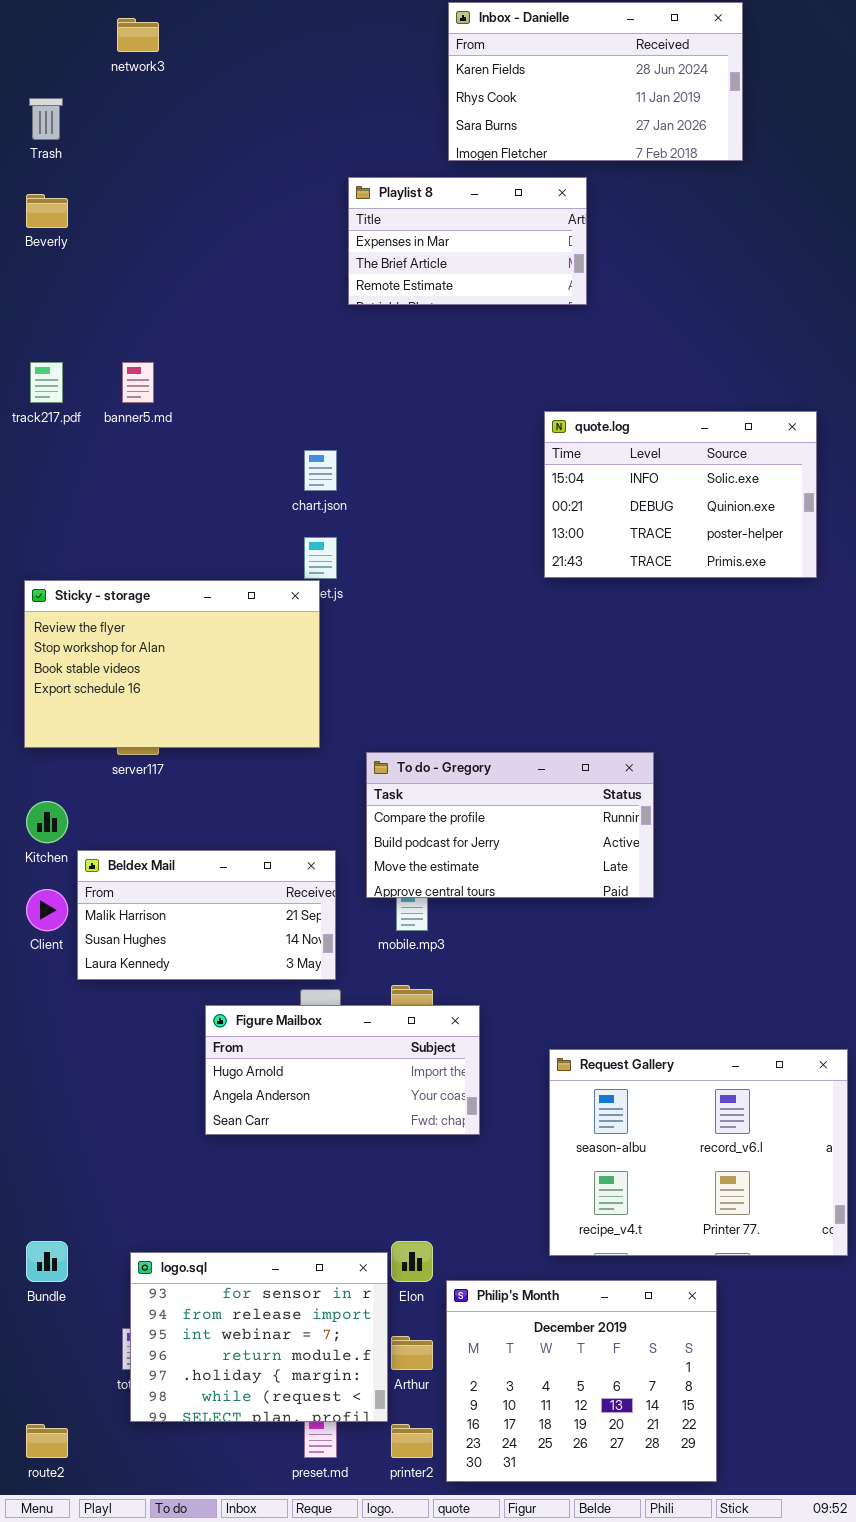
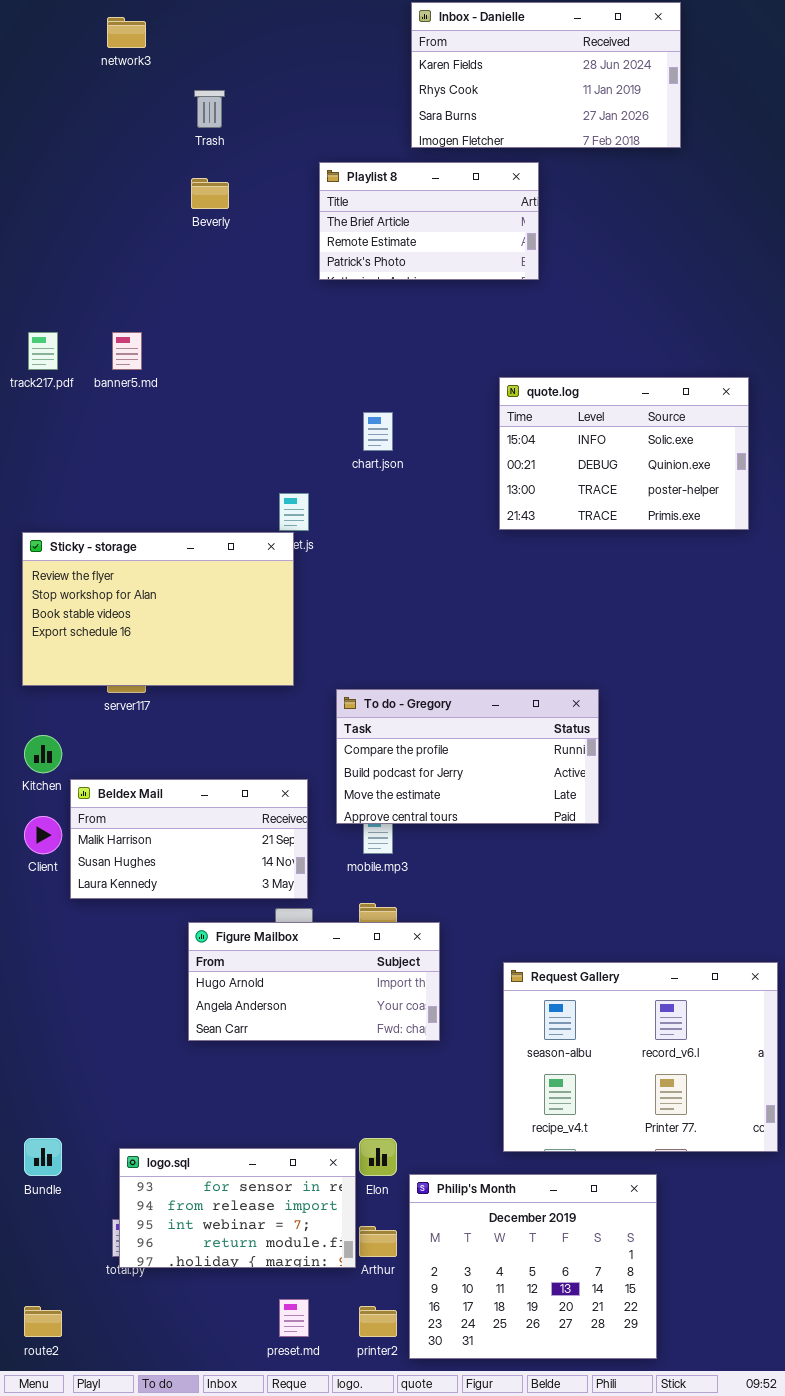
Trash: [29,98,63,140] -> [194,90,225,128], moved
Playlist 8: [348,177,587,305] -> [319,162,539,280], scrolled down 1 row
Beverly: [26,194,68,228] -> [191,178,229,209], moved
chart.json: [304,450,337,491] -> [363,412,393,451], moved
logo.sql: [130,1252,388,1422] -> [119,1148,356,1268], resized

